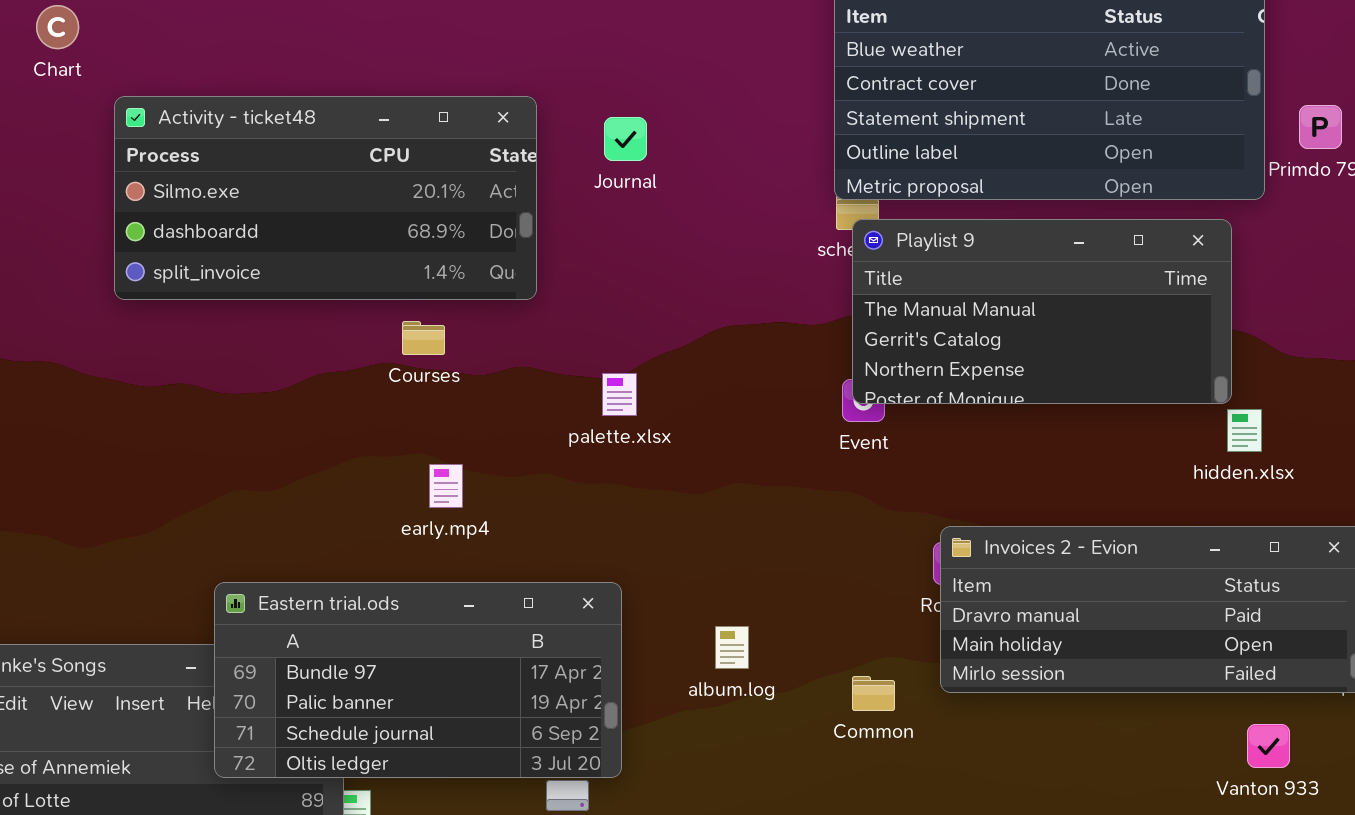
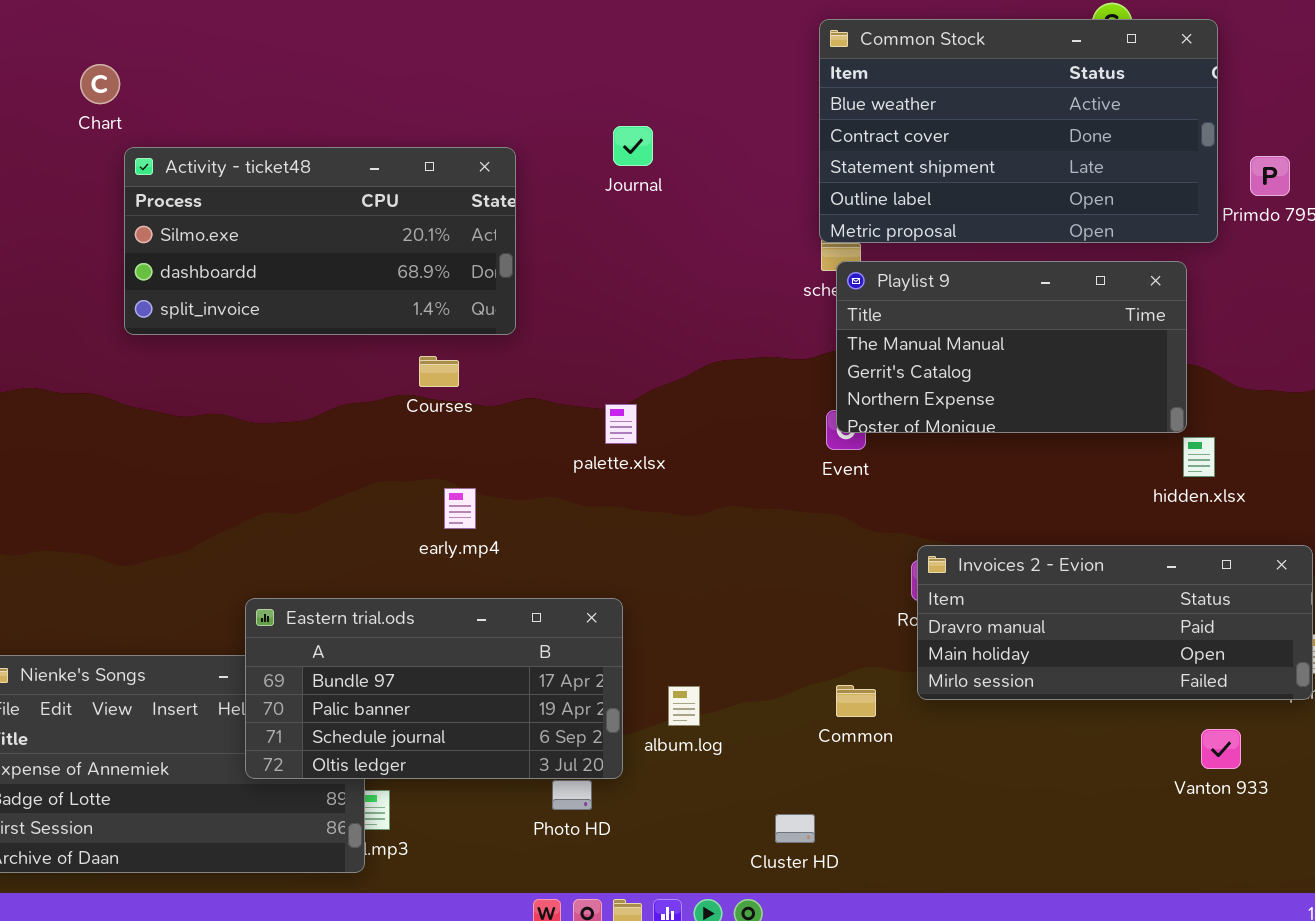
Activity - ticket48: [114,96,537,300] -> [124,147,516,335], moved
Journal: [604,117,647,161] -> [613,126,653,166], moved
album.log: [715,626,749,669] -> [668,686,700,726], moved

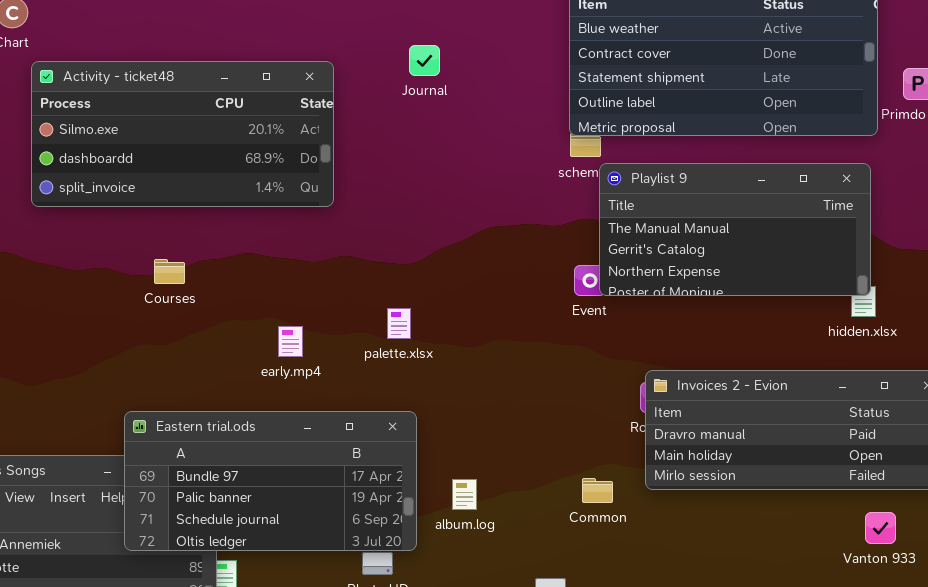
Playlist 9: [836,261,1187,433] -> [599,163,871,296], moved
Courses: [419,356,459,387] -> [154,259,185,284], moved
palette.xlsx: [605,404,637,444] -> [387,308,411,339], moved

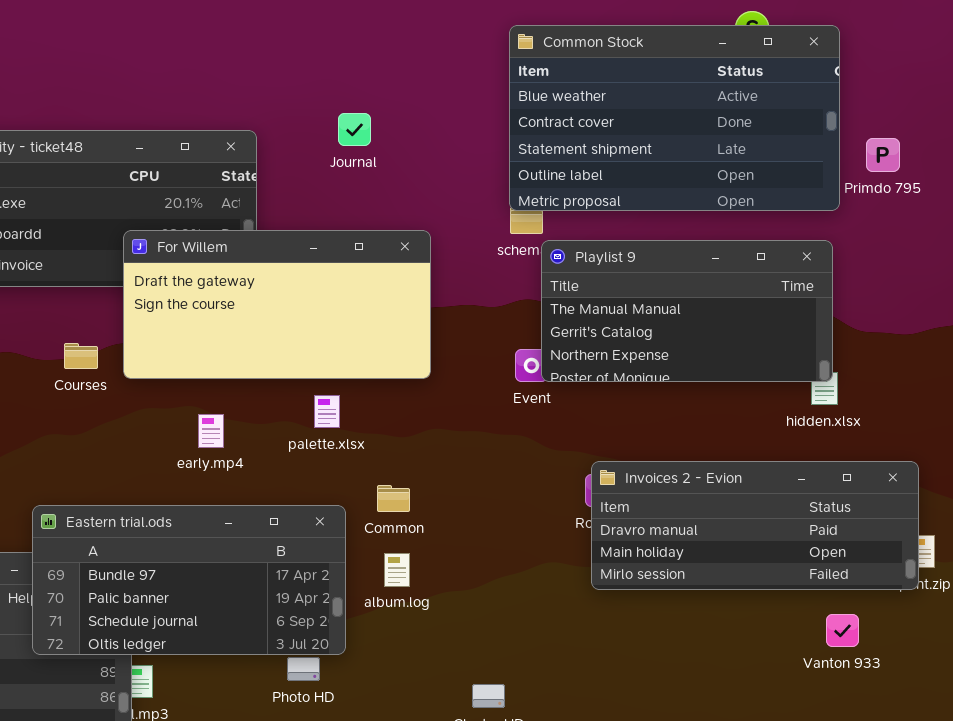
For Willem: none -> [123,230,431,379], opened
Common: [582,478,613,503] -> [377,485,410,512], moved
album.log: [452,479,477,510] -> [384,553,410,587], moved

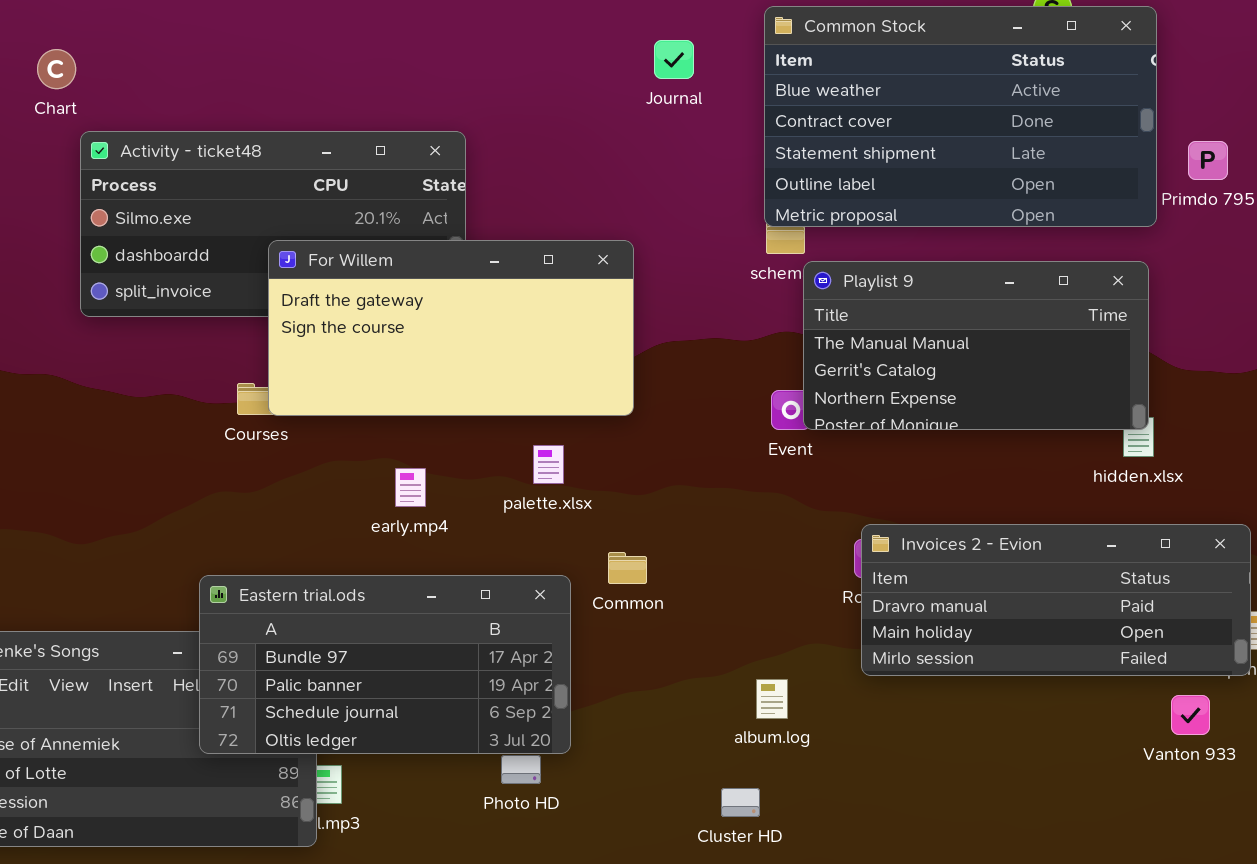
Journal: [338,113,371,146] -> [654,40,694,79], moved
For Willem: [123,230,431,379] -> [268,240,634,416], moved
album.log: [384,553,410,587] -> [756,679,788,719], moved
Vanton 933: [826,614,859,647] -> [1171,695,1210,735], moved

